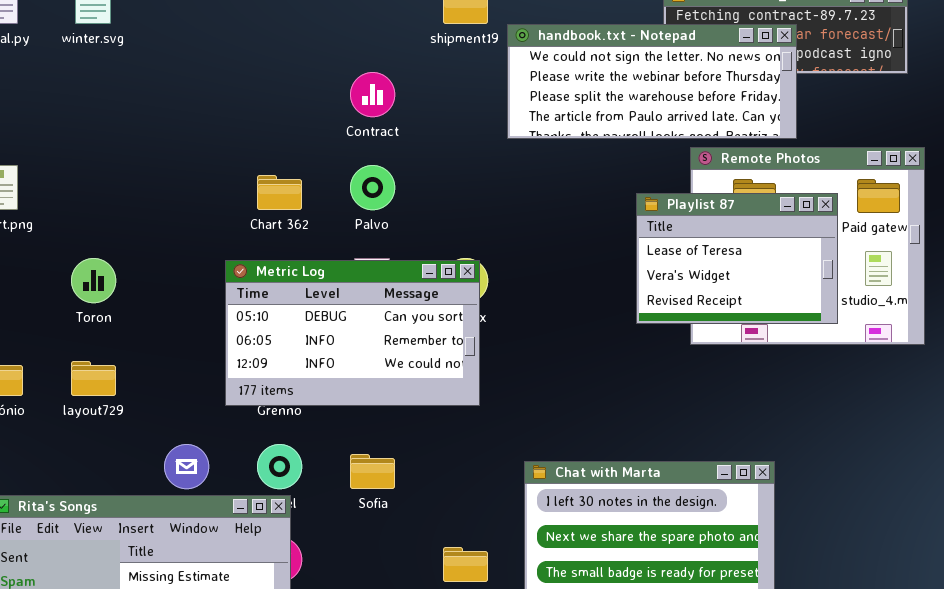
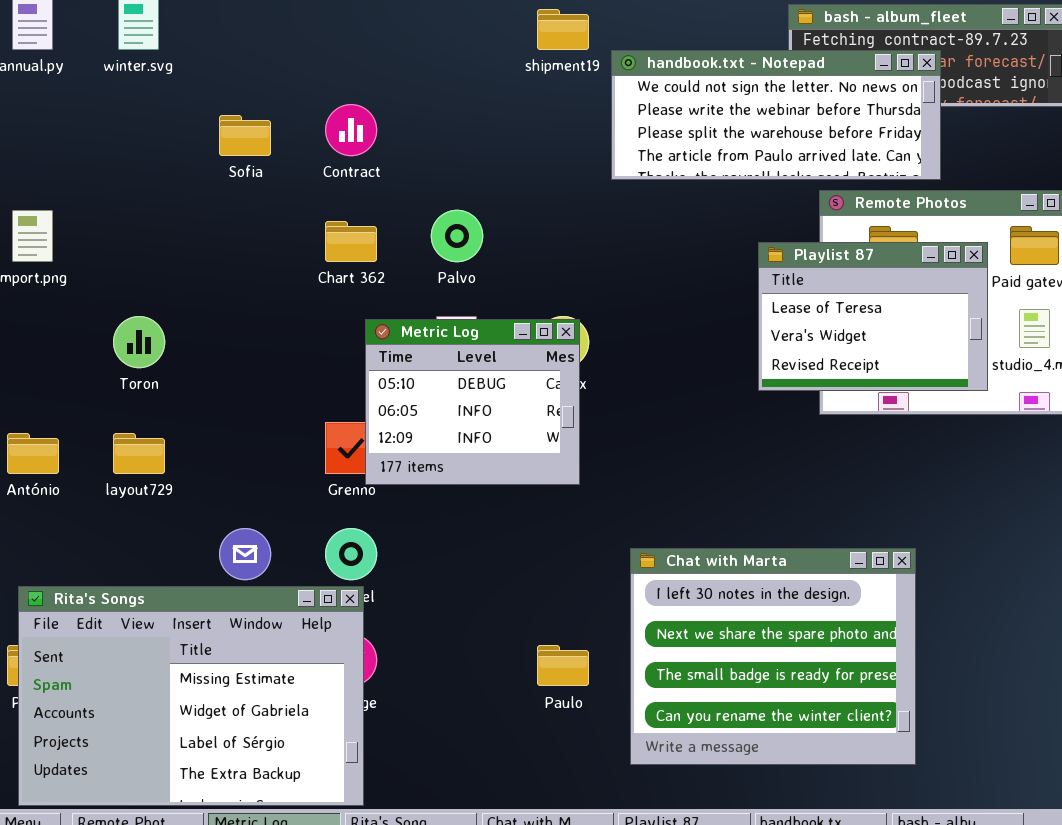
Contract: [350,72,395,117] -> [325,104,377,156], moved
Metric Log: [225,260,480,406] -> [365,319,580,485], resized
Sofia: [350,454,395,489] -> [219,115,271,156], moved

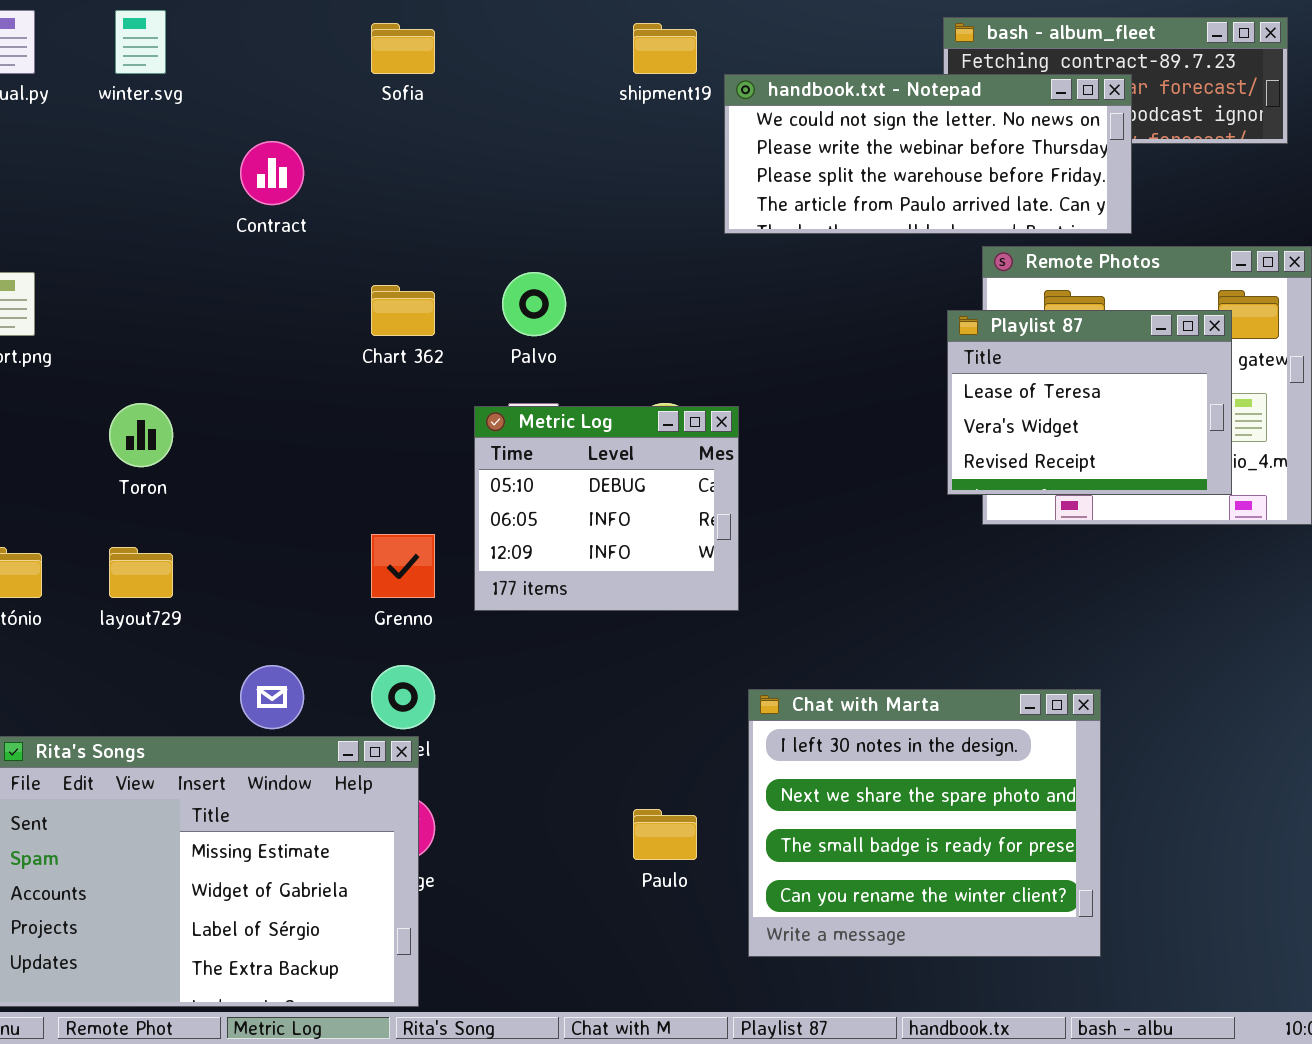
Contract: [325,104,377,156] -> [240,141,304,205], moved
Sofia: [219,115,271,156] -> [371,23,435,74], moved
Playlist 87: [758,242,988,391] -> [947,310,1232,495], moved
Metric Log: [365,319,580,485] -> [474,406,739,611], moved

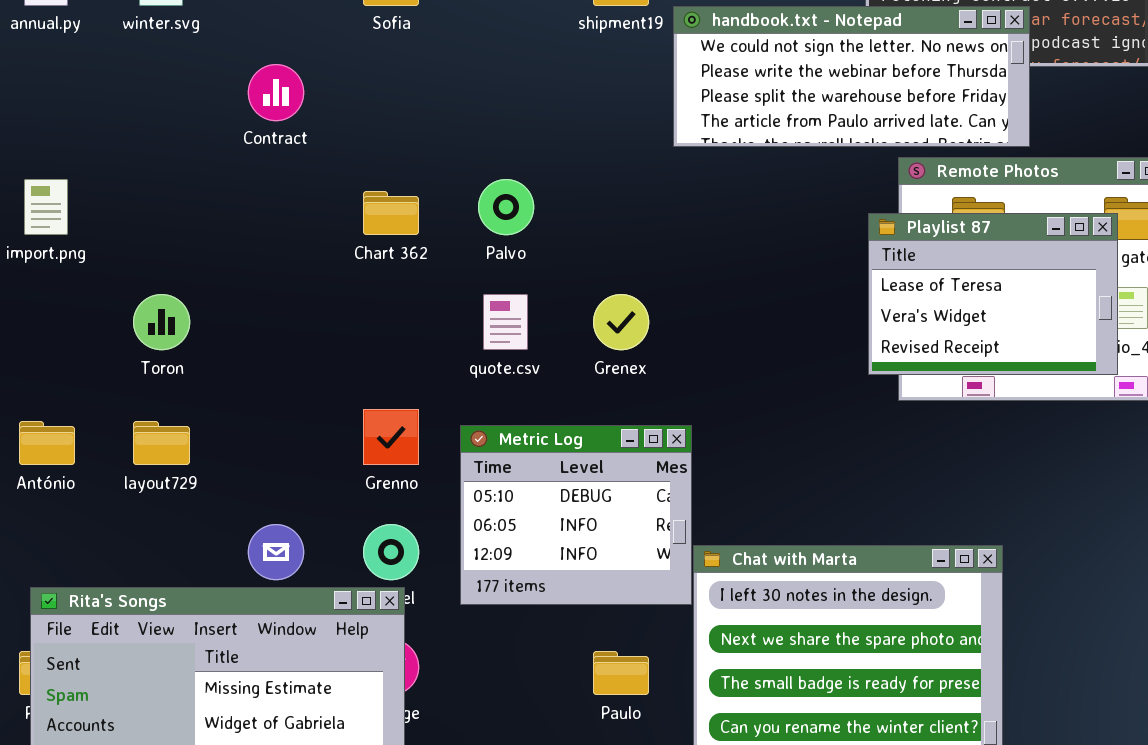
Metric Log: [474,406,739,611] -> [460,425,692,605], moved

